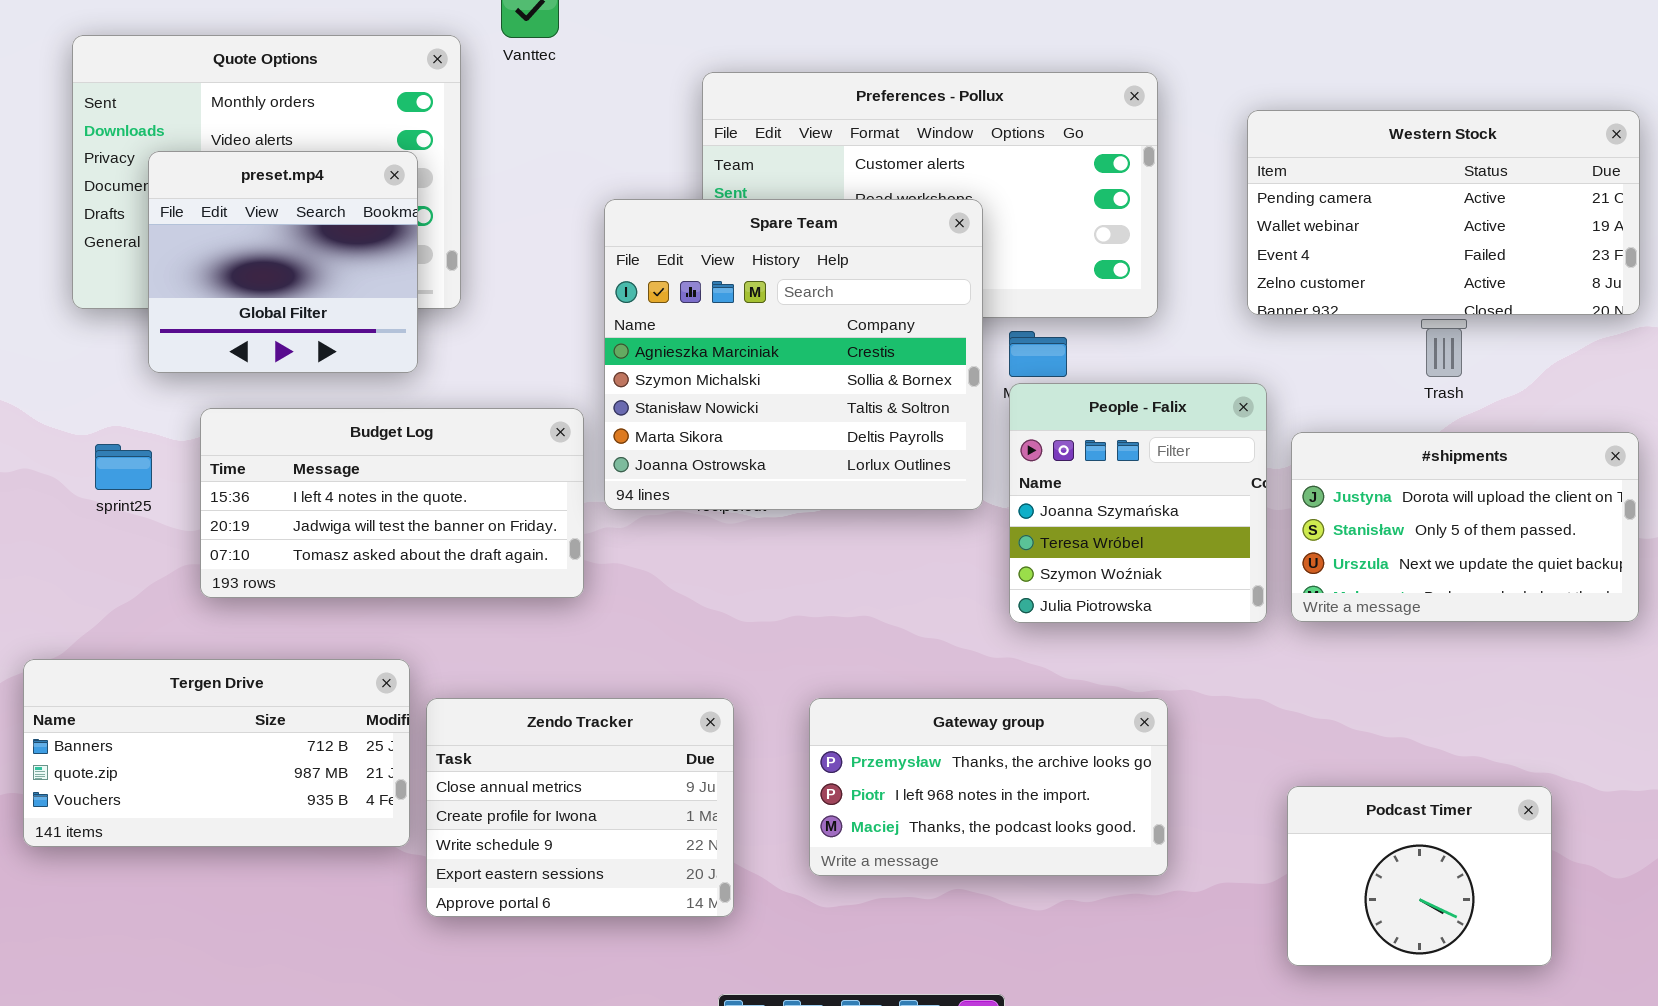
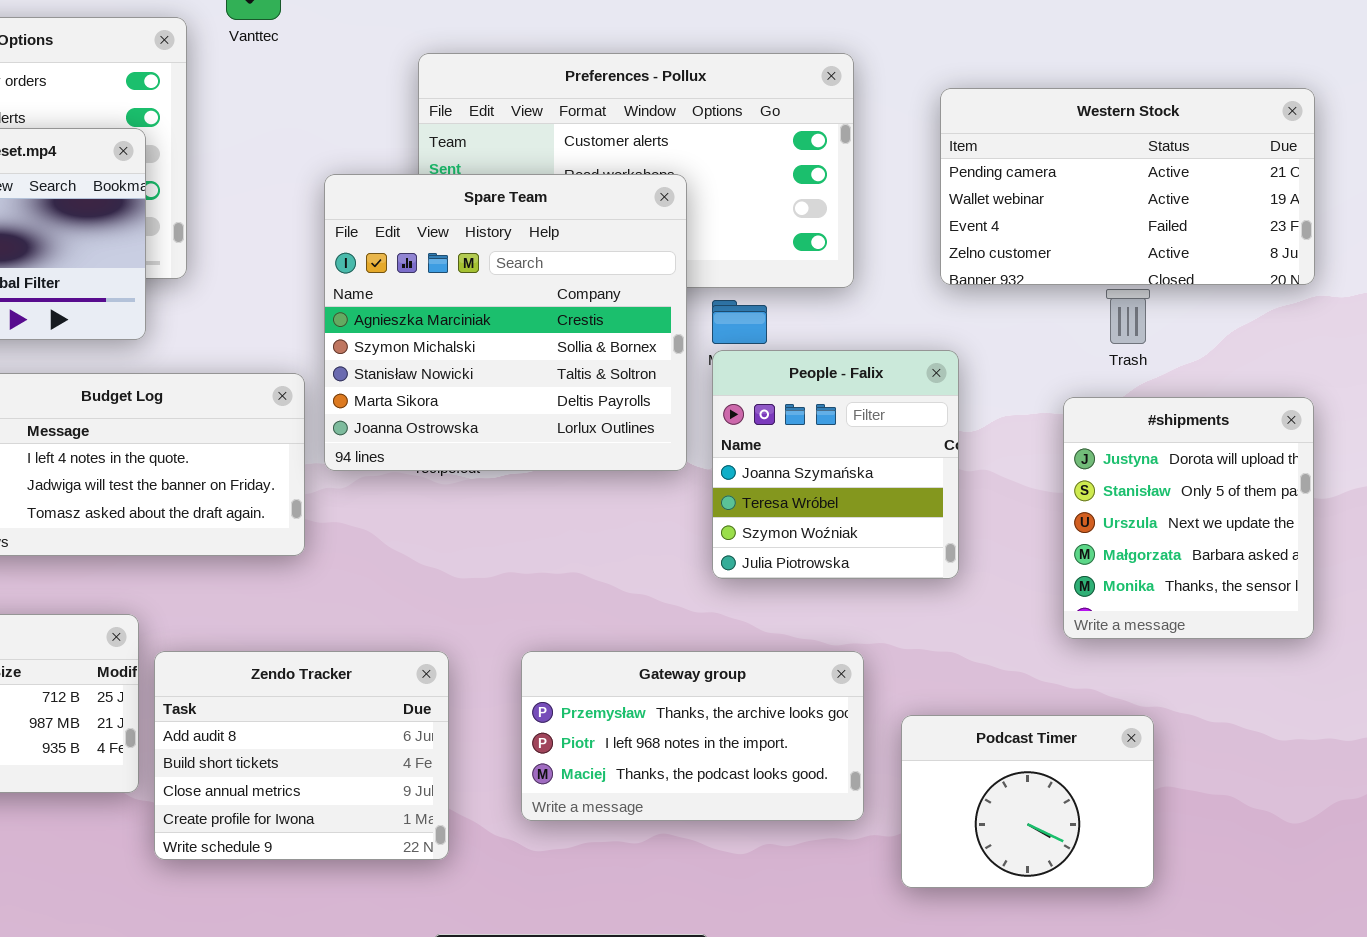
#shipments: [1291,432,1639,622] -> [1063,397,1314,639], resized
Zendo Tracker: [426,698,734,917] -> [154,651,449,860], scrolled up 2 rows
Podcast Timer: [1287,786,1552,966] -> [901,715,1154,888], moved

